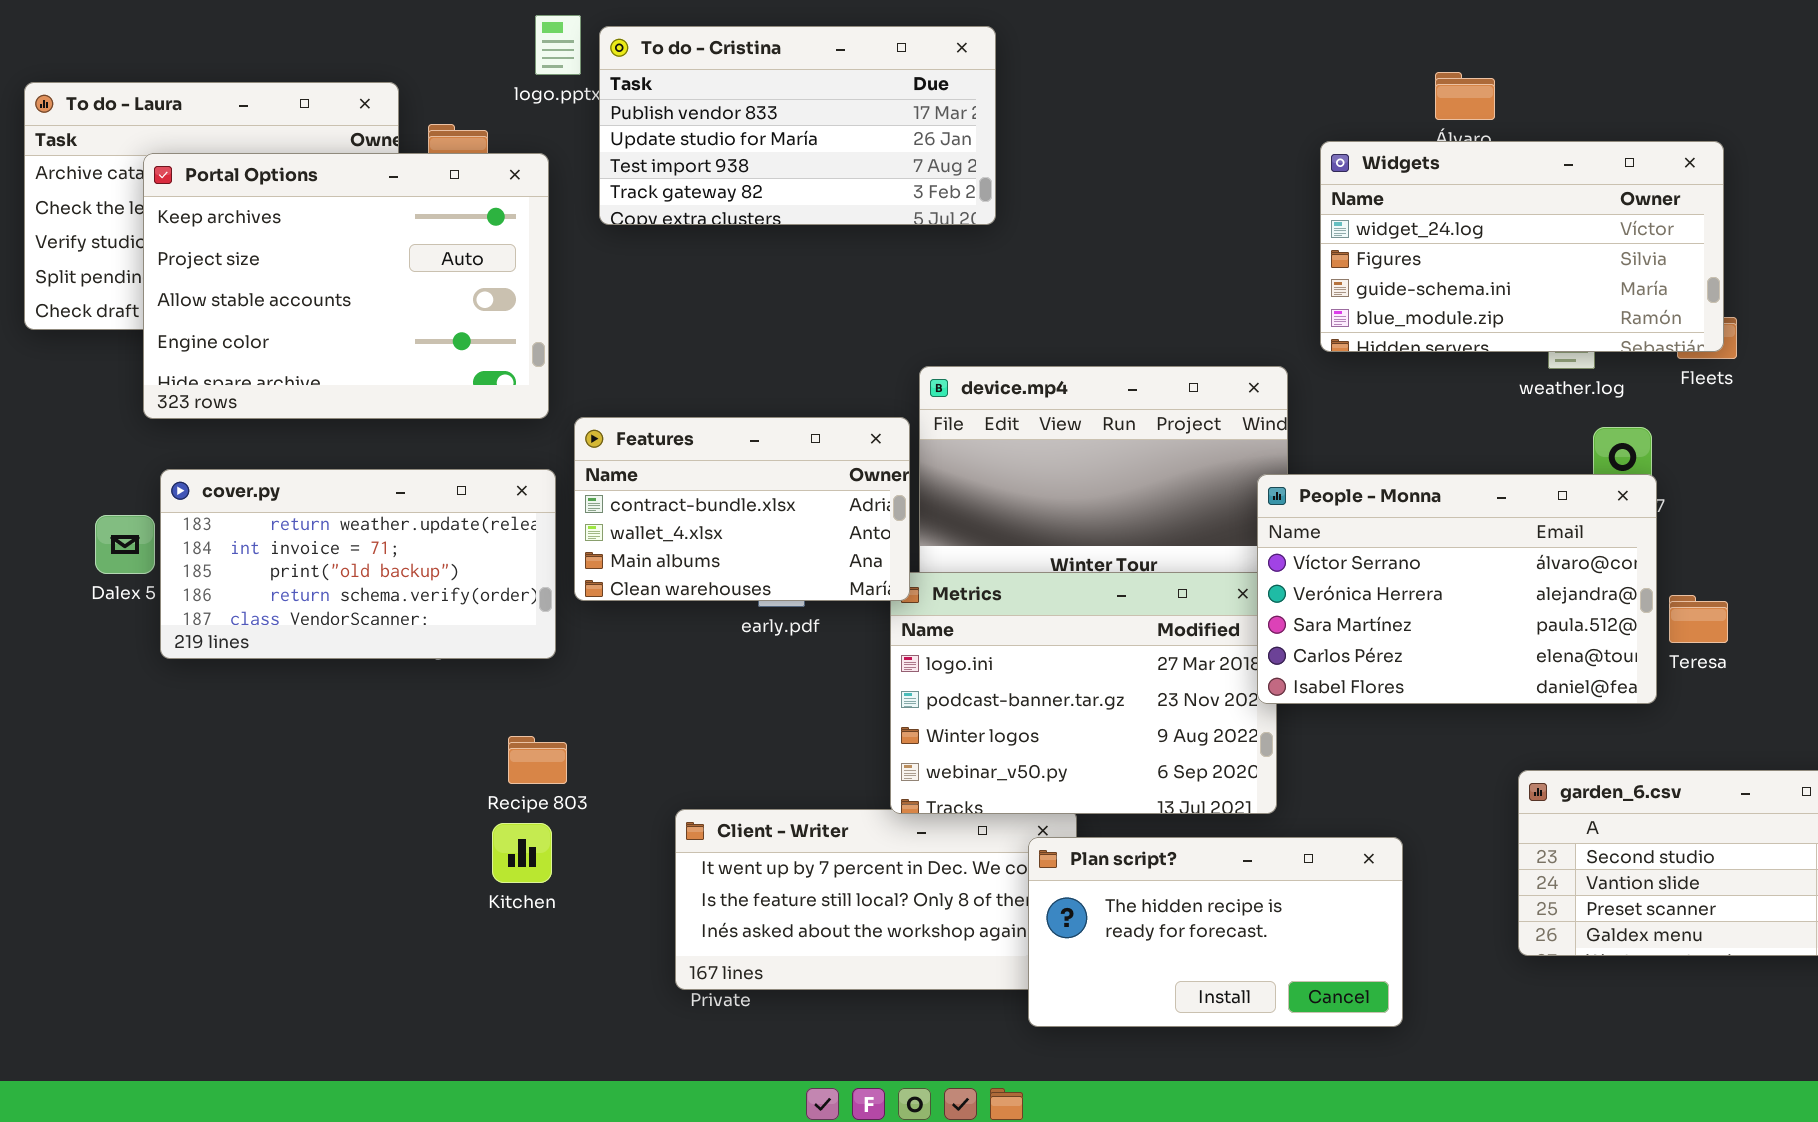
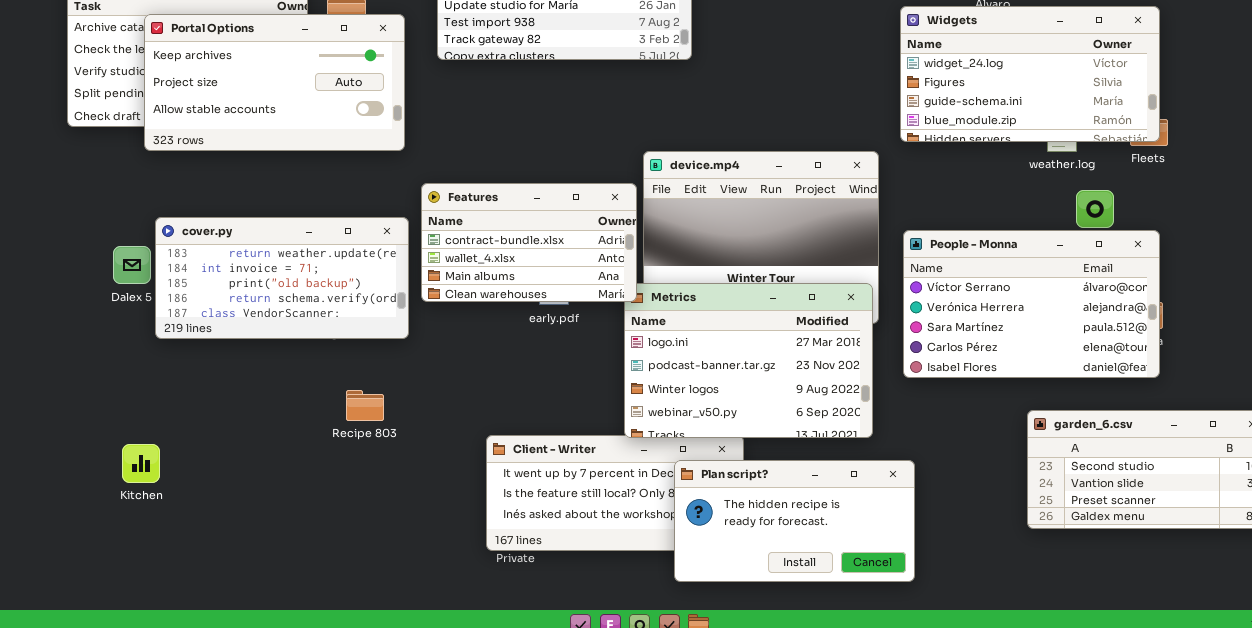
Portal Options: [143,153,549,419] -> [144,14,405,151], resized
People - Monna: [1257,474,1657,704] -> [903,230,1160,378], moved
Recipe 803: [508,736,567,784] -> [346,390,384,421], moved
Kitchen: [492,823,552,883] -> [122,444,160,483], moved
Plan script?: [1028,837,1403,1027] -> [674,460,915,582], moved

